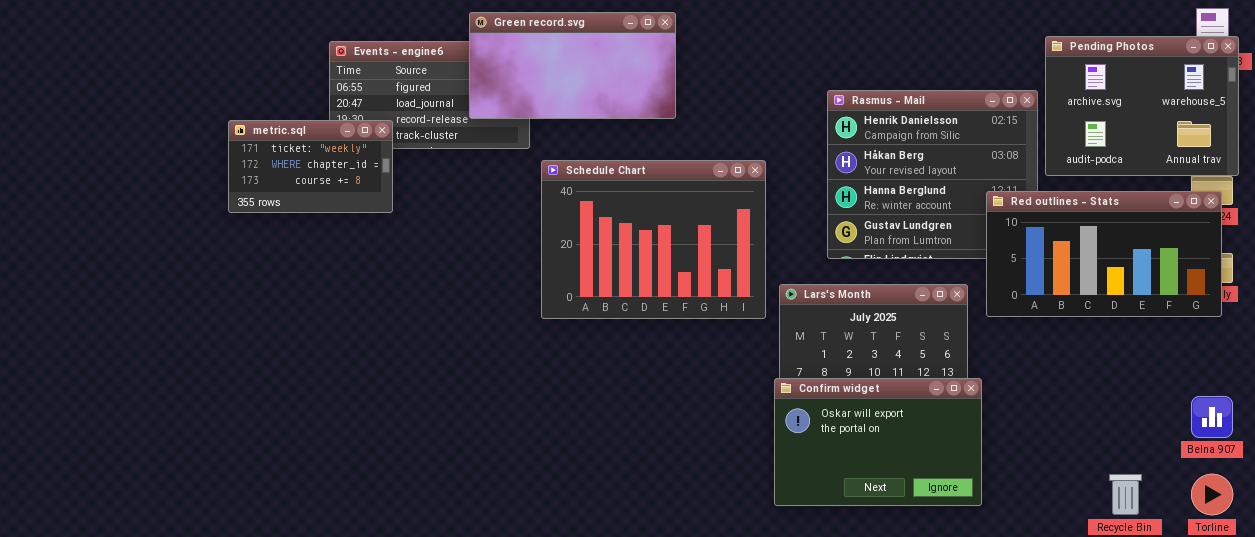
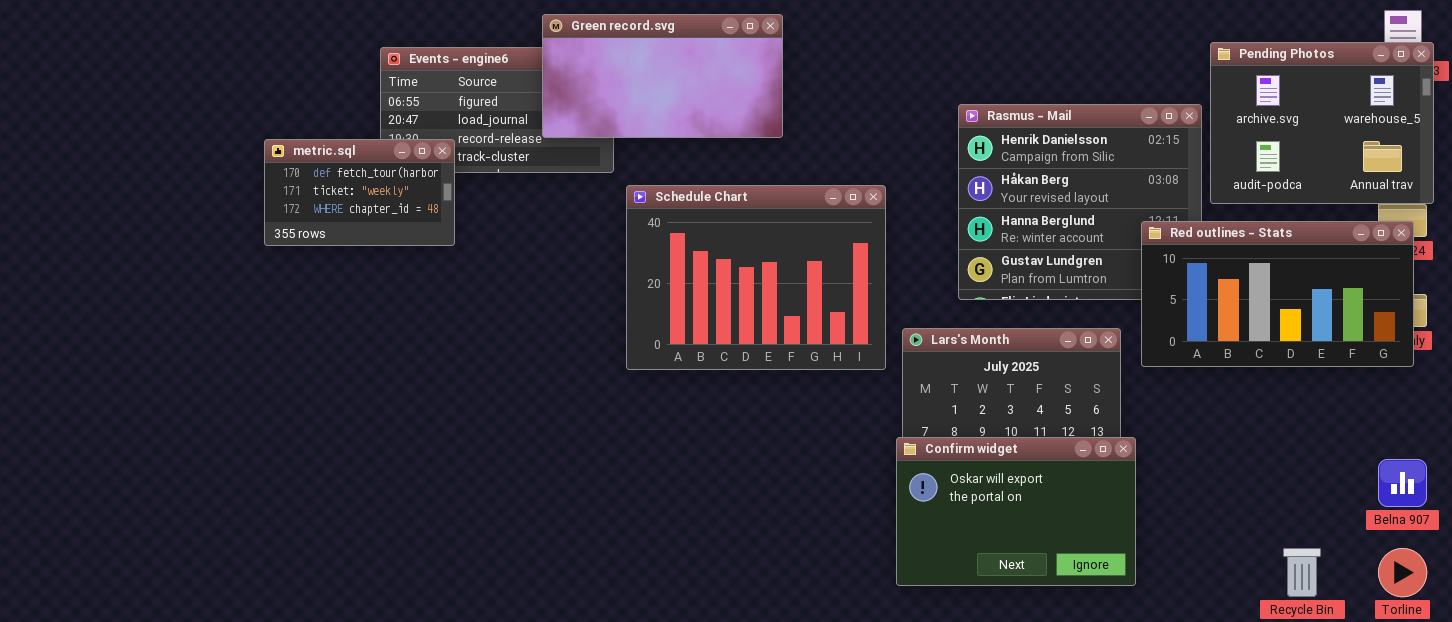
metric.sql: [228,120,393,213] -> [264,139,455,246], scrolled up 1 row

